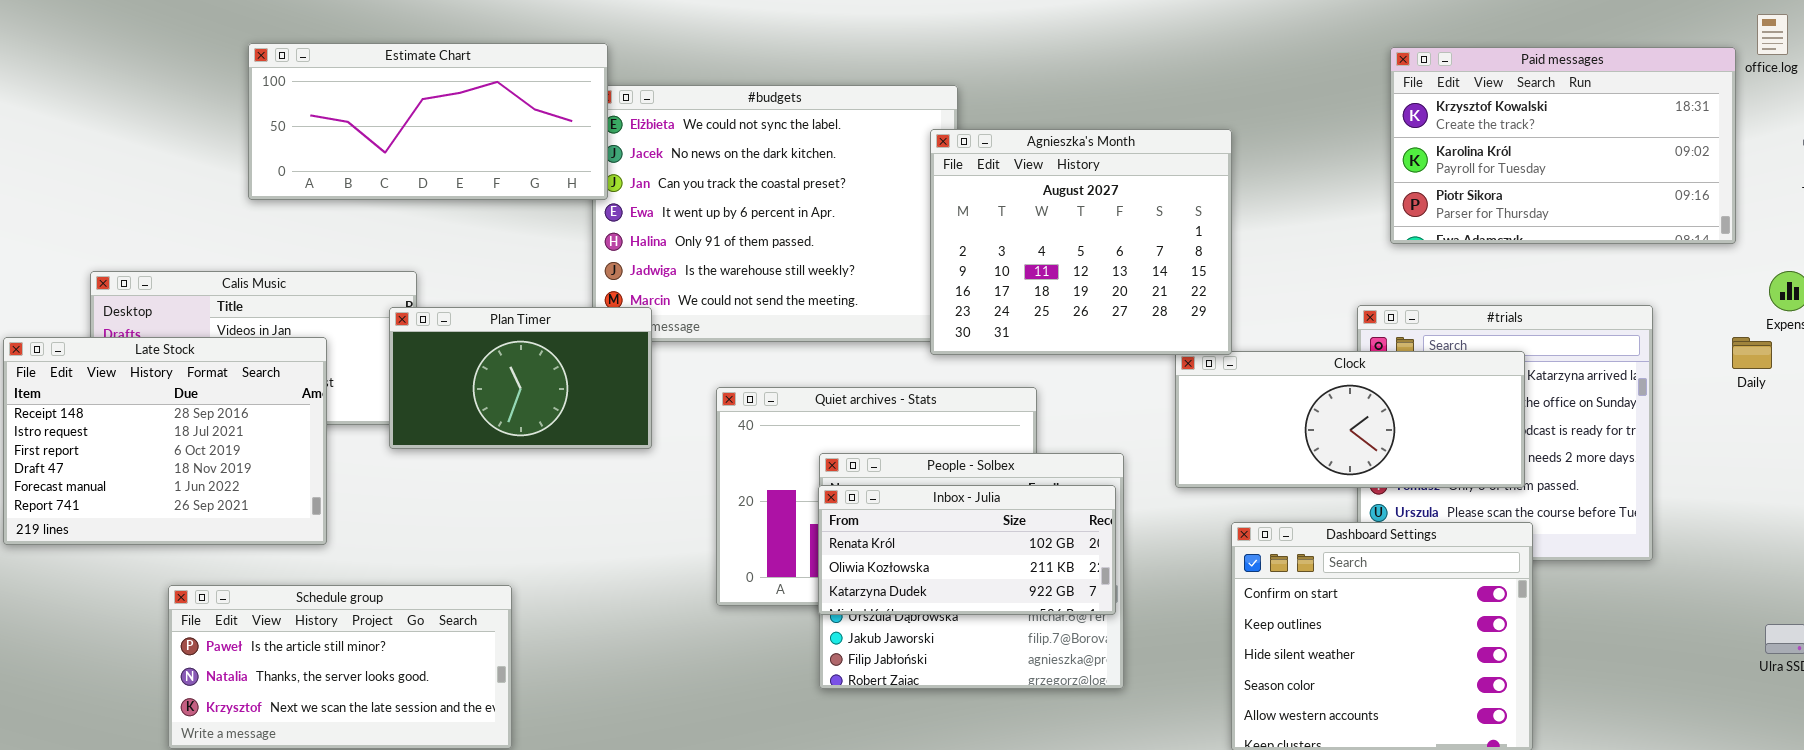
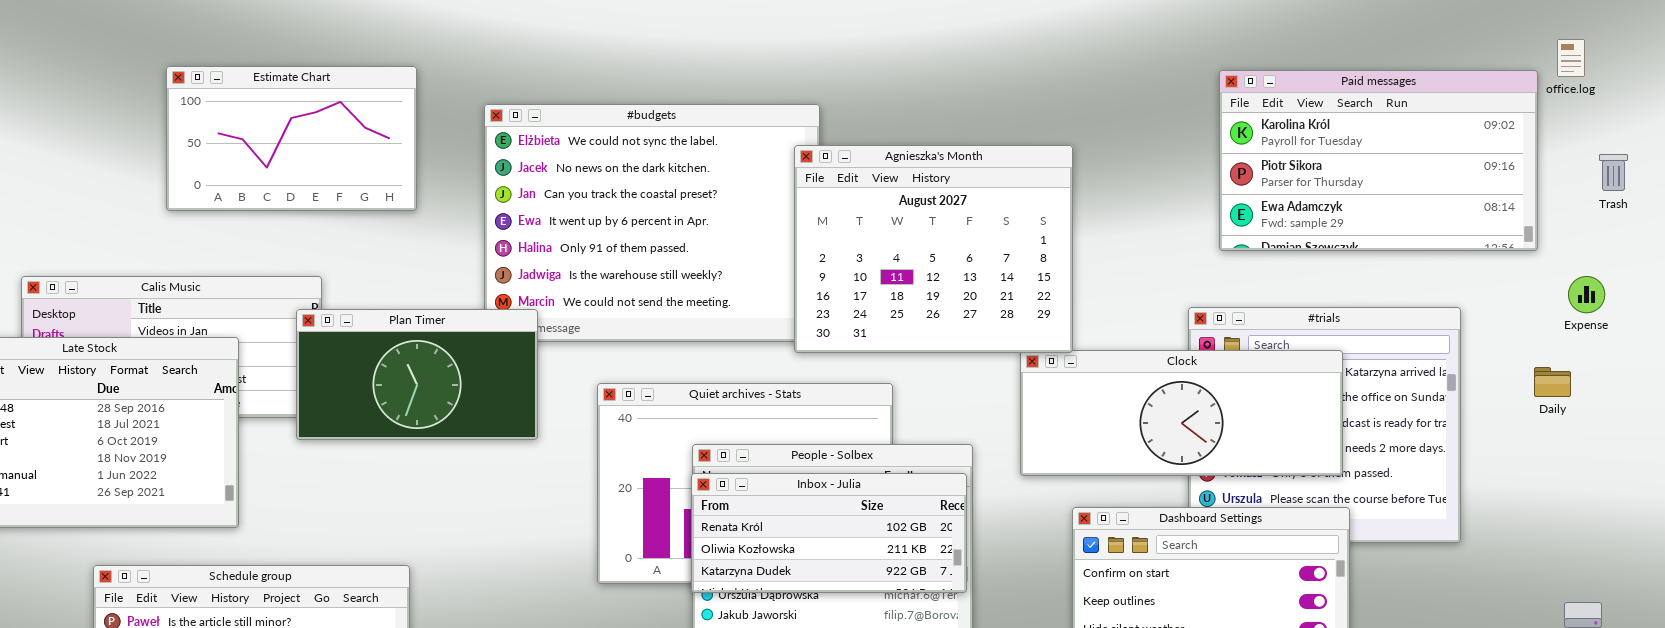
Estimate Chart: [248,43,608,200] -> [166,66,417,211], resized
Paid messages: [1390,47,1736,244] -> [1219,70,1538,251], scrolled down 1 row
Daily: [1732,337,1772,369] -> [1534,367,1571,397], moved

